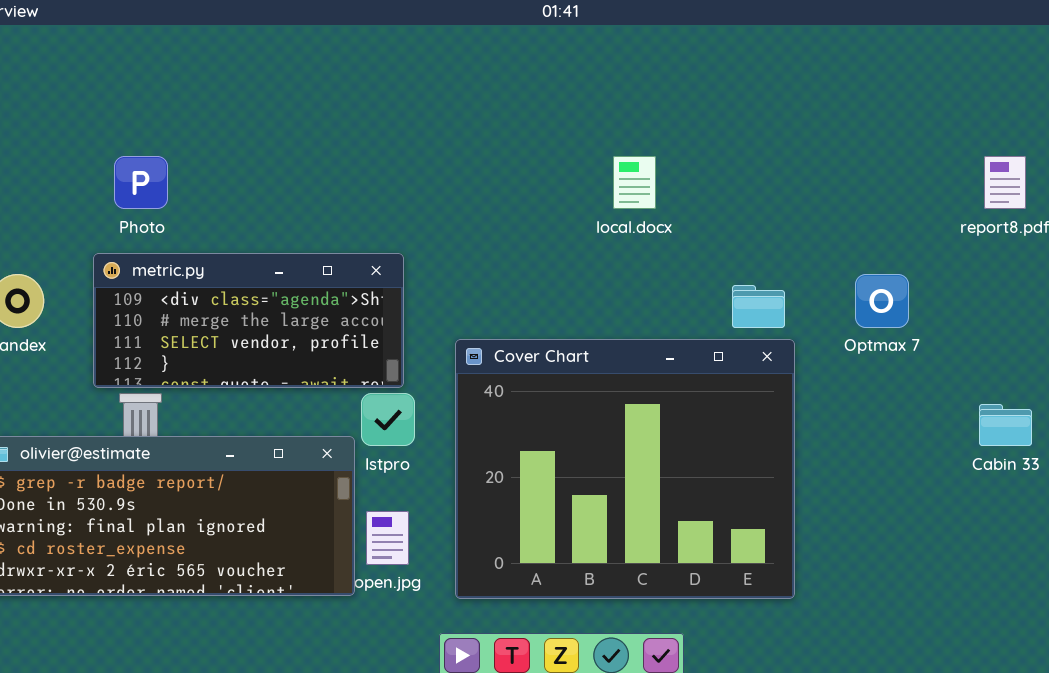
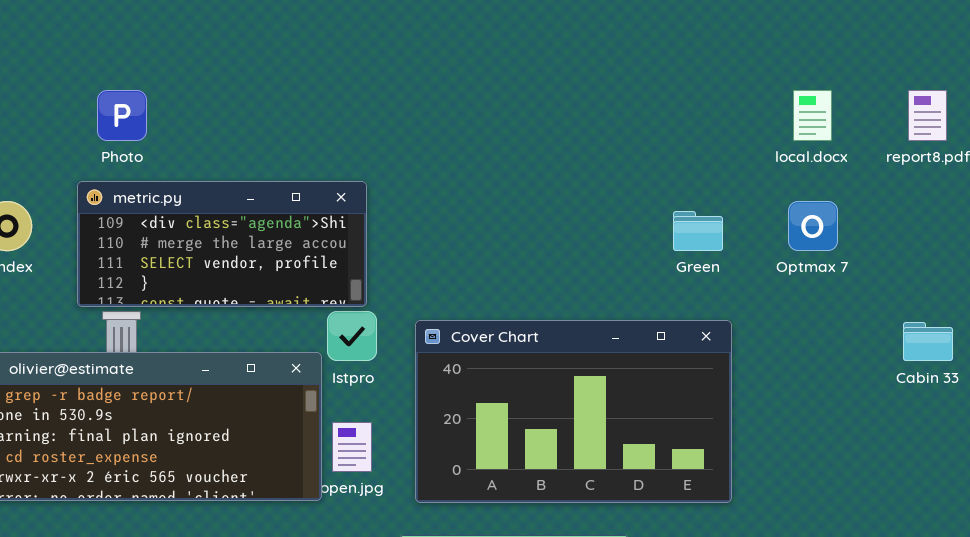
local.docx: [613,156,656,209] -> [793,90,832,141], moved
Cover Chart: [455,339,795,599] -> [415,320,732,503], resized

